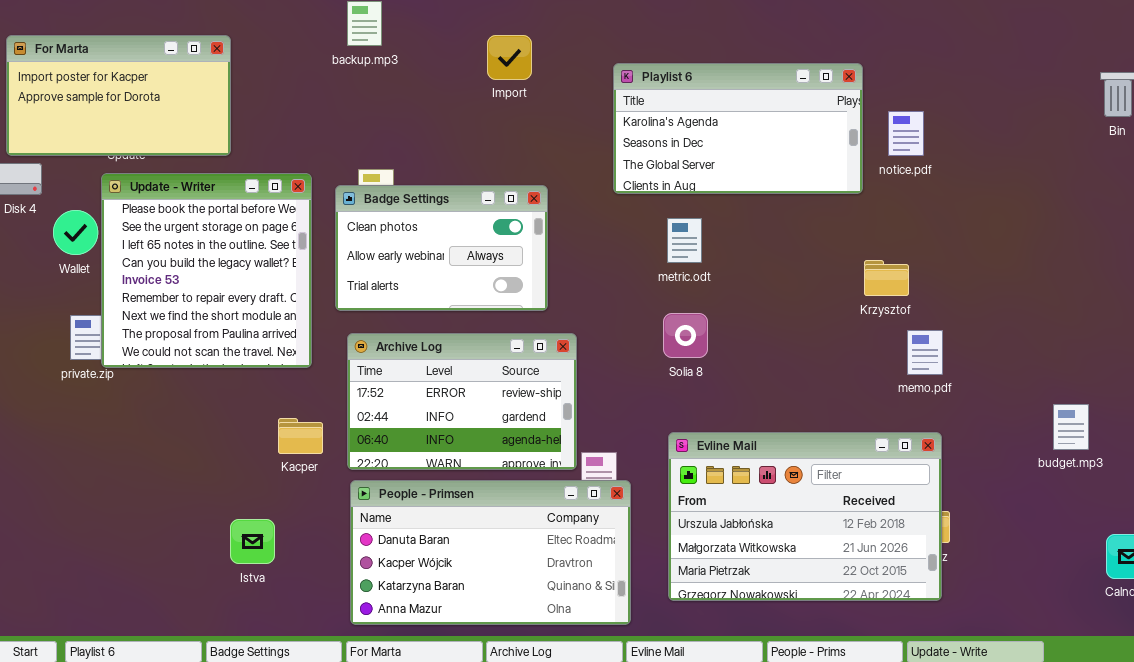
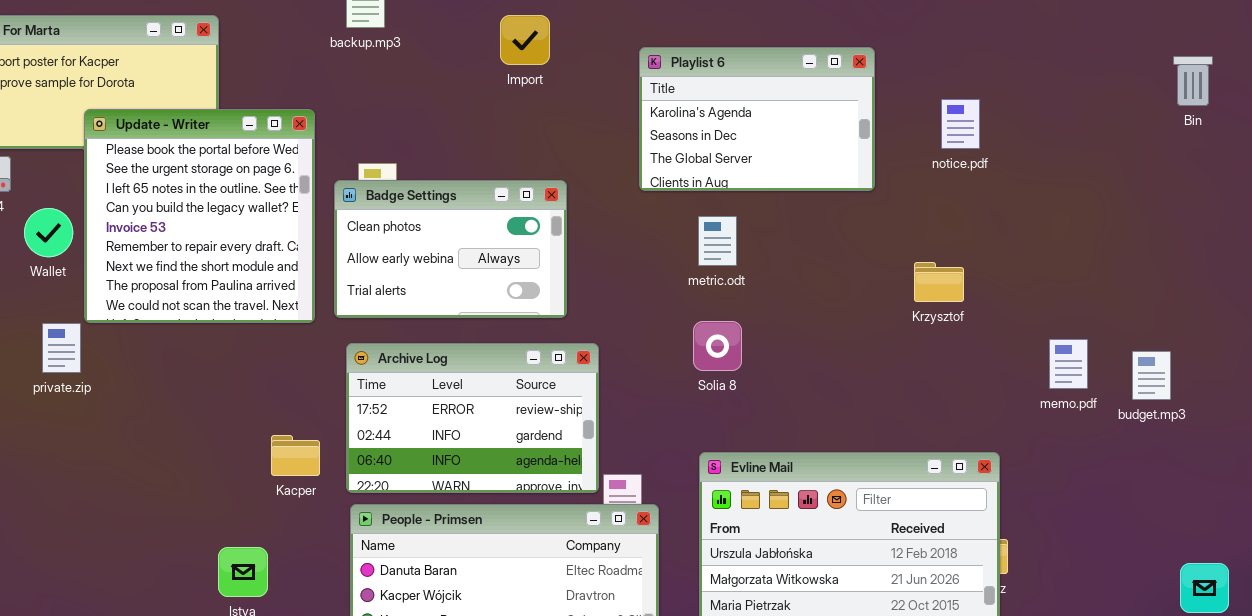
Playlist 6: [613,63,863,194] -> [639,47,875,191], resized
Update - Writer: [101,173,312,368] -> [84,109,315,323], moved
memo.pdf: [907,330,943,375] -> [1049,339,1088,389], moved
budget.mp3: [1053,404,1089,450] -> [1132,351,1171,400], moved

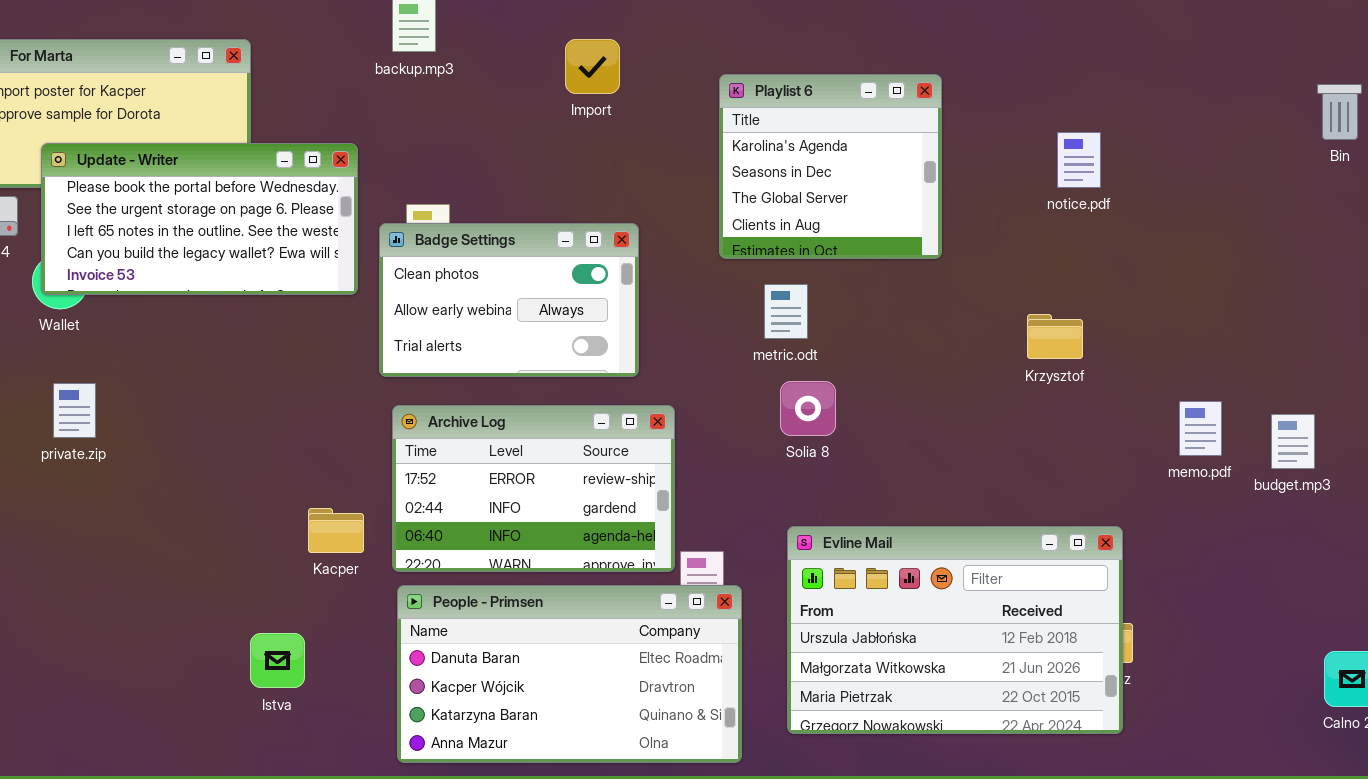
Playlist 6: [639,47,875,191] -> [719,74,942,259], resized
Update - Writer: [84,109,315,323] -> [41,143,358,295], resized
metric.odt: [698,216,737,266] -> [764,284,808,339], moved

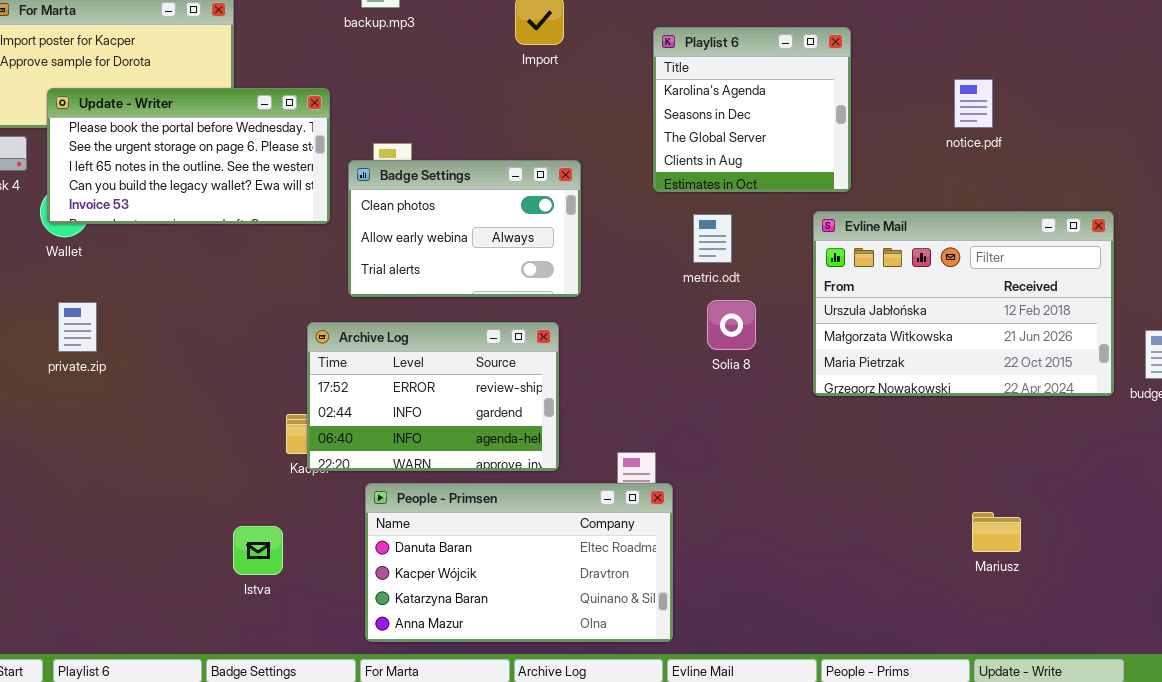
Archive Log: [392,405,675,572] -> [307,322,559,471], moved
Evline Mail: [787,526,1123,734] -> [813,211,1114,396], moved

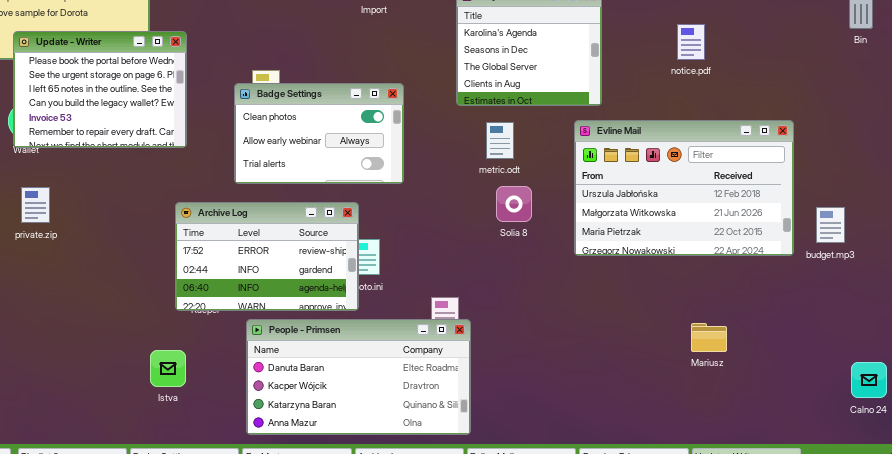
Update - Writer: [47,88,330,224] -> [13,31,187,148], resized
Archive Log: [307,322,559,471] -> [175,202,359,311], moved
Mariusz: [972,512,1021,552] -> [691,323,727,352], moved

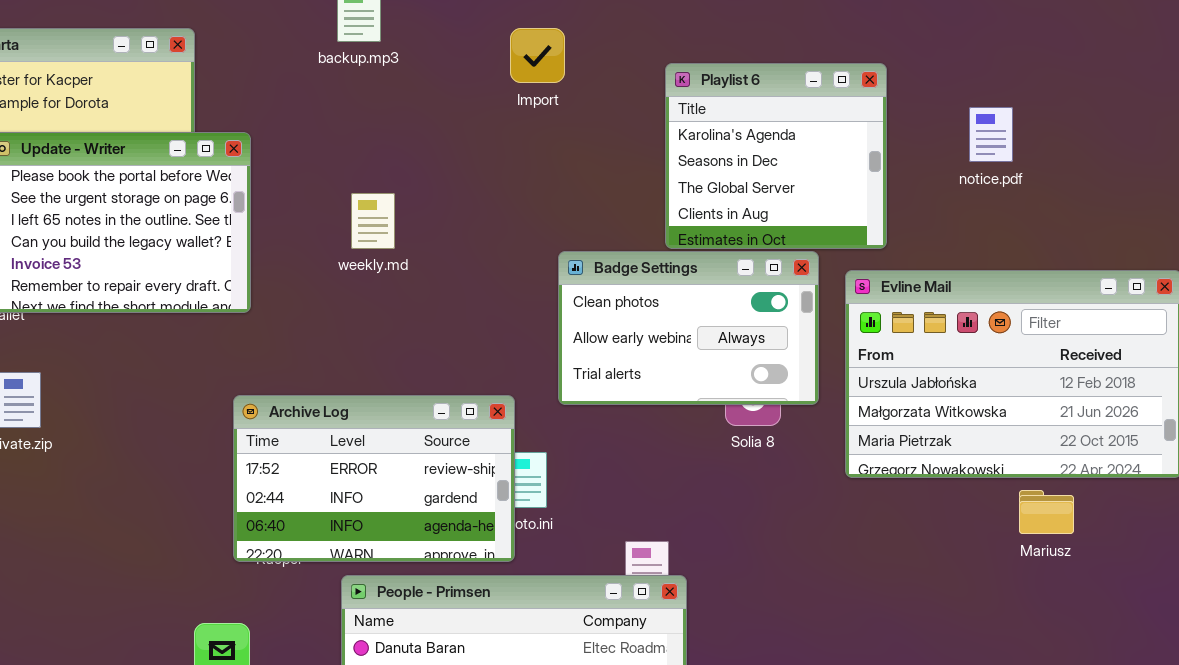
notice.pdf: [677,24,705,60] -> [969,107,1013,162], moved
Badge Settings: [234,83,404,184] -> [558,251,819,405], moved
Mariusz: [691,323,727,352] -> [1019,490,1074,534], moved

